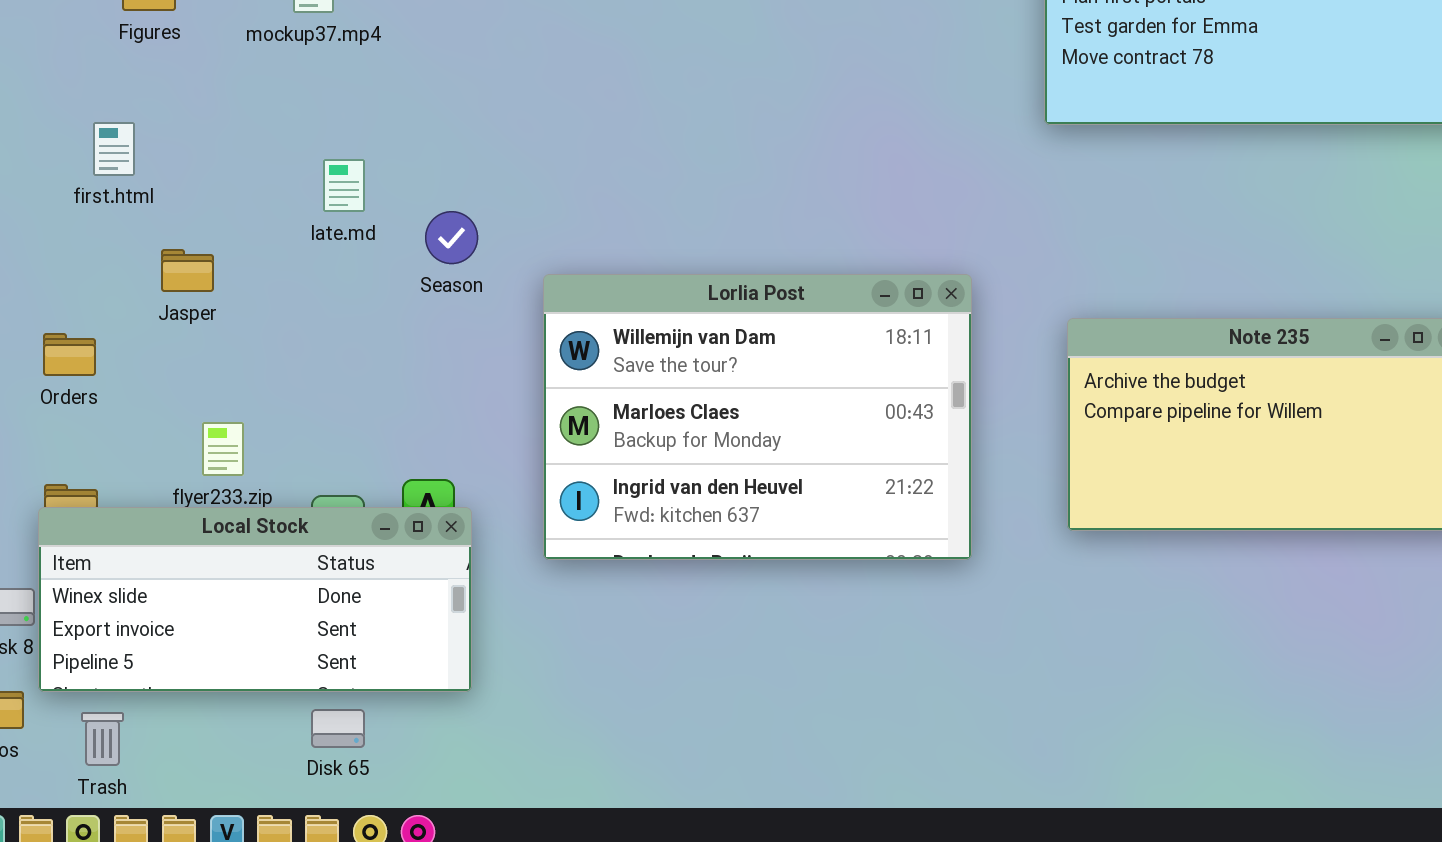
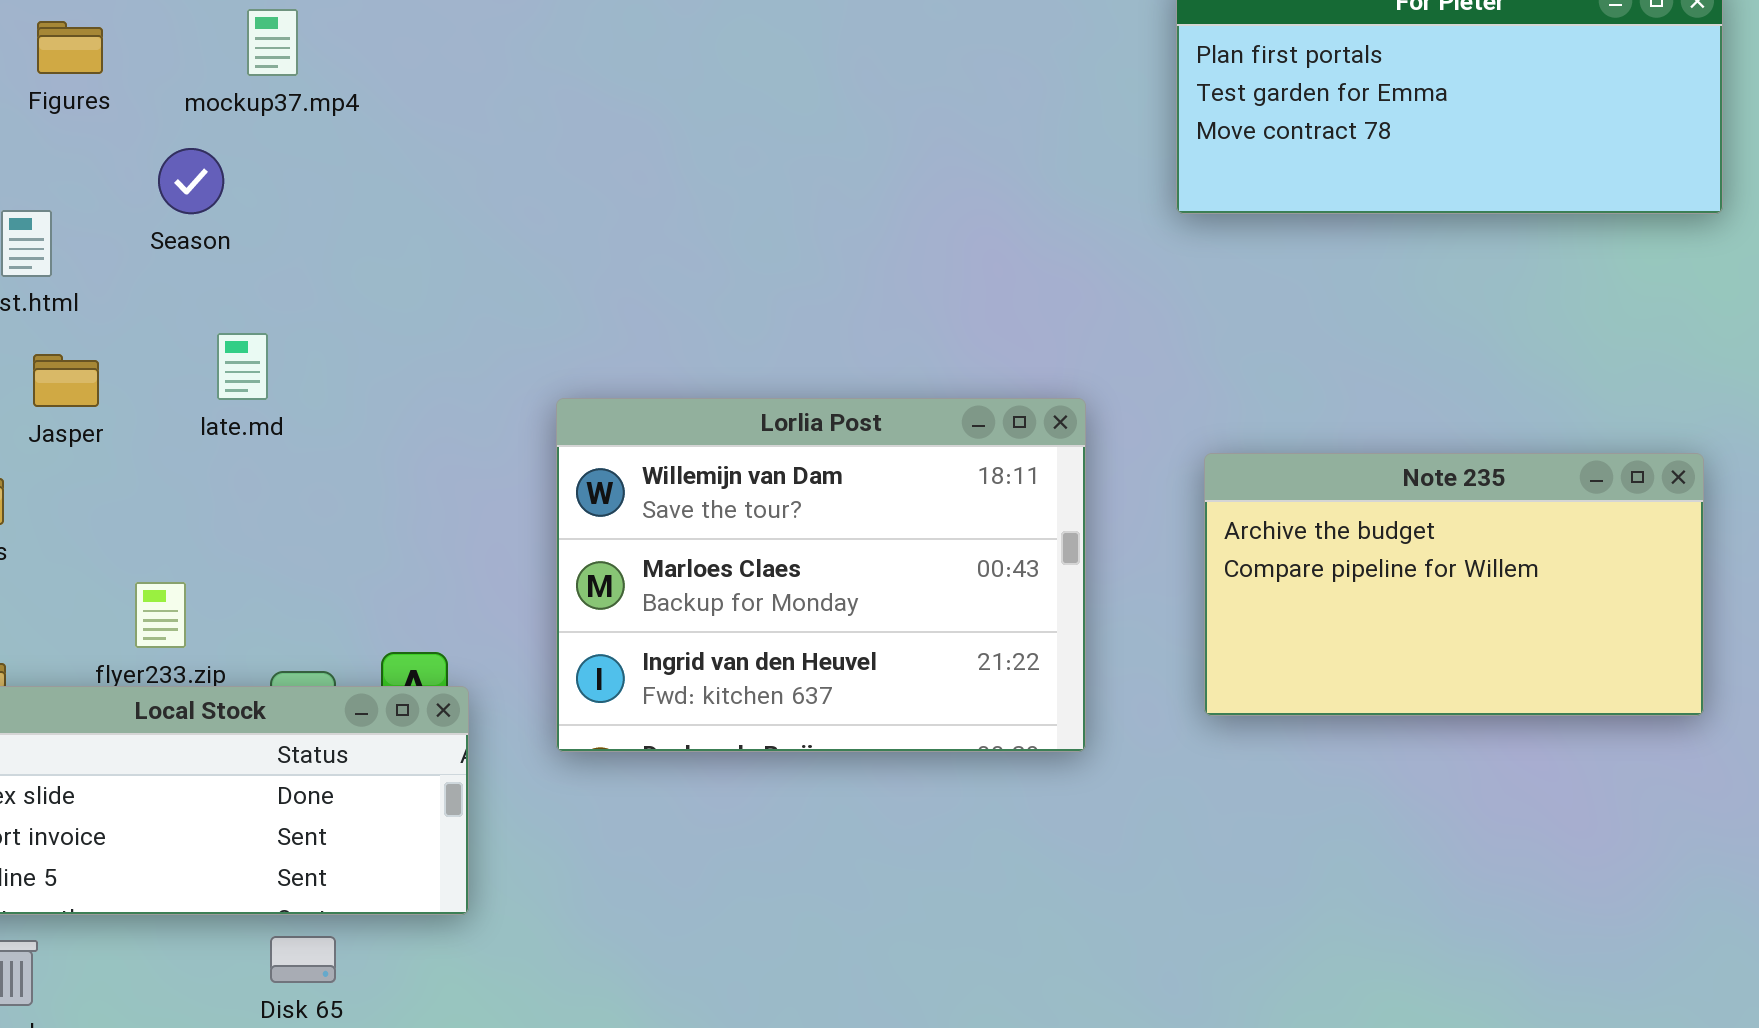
late.md: [323,159,365,212] -> [217,333,268,400], moved
Season: [425,211,478,264] -> [158,148,224,214], moved
Jasper: [161,249,214,292] -> [33,354,99,407], moved

